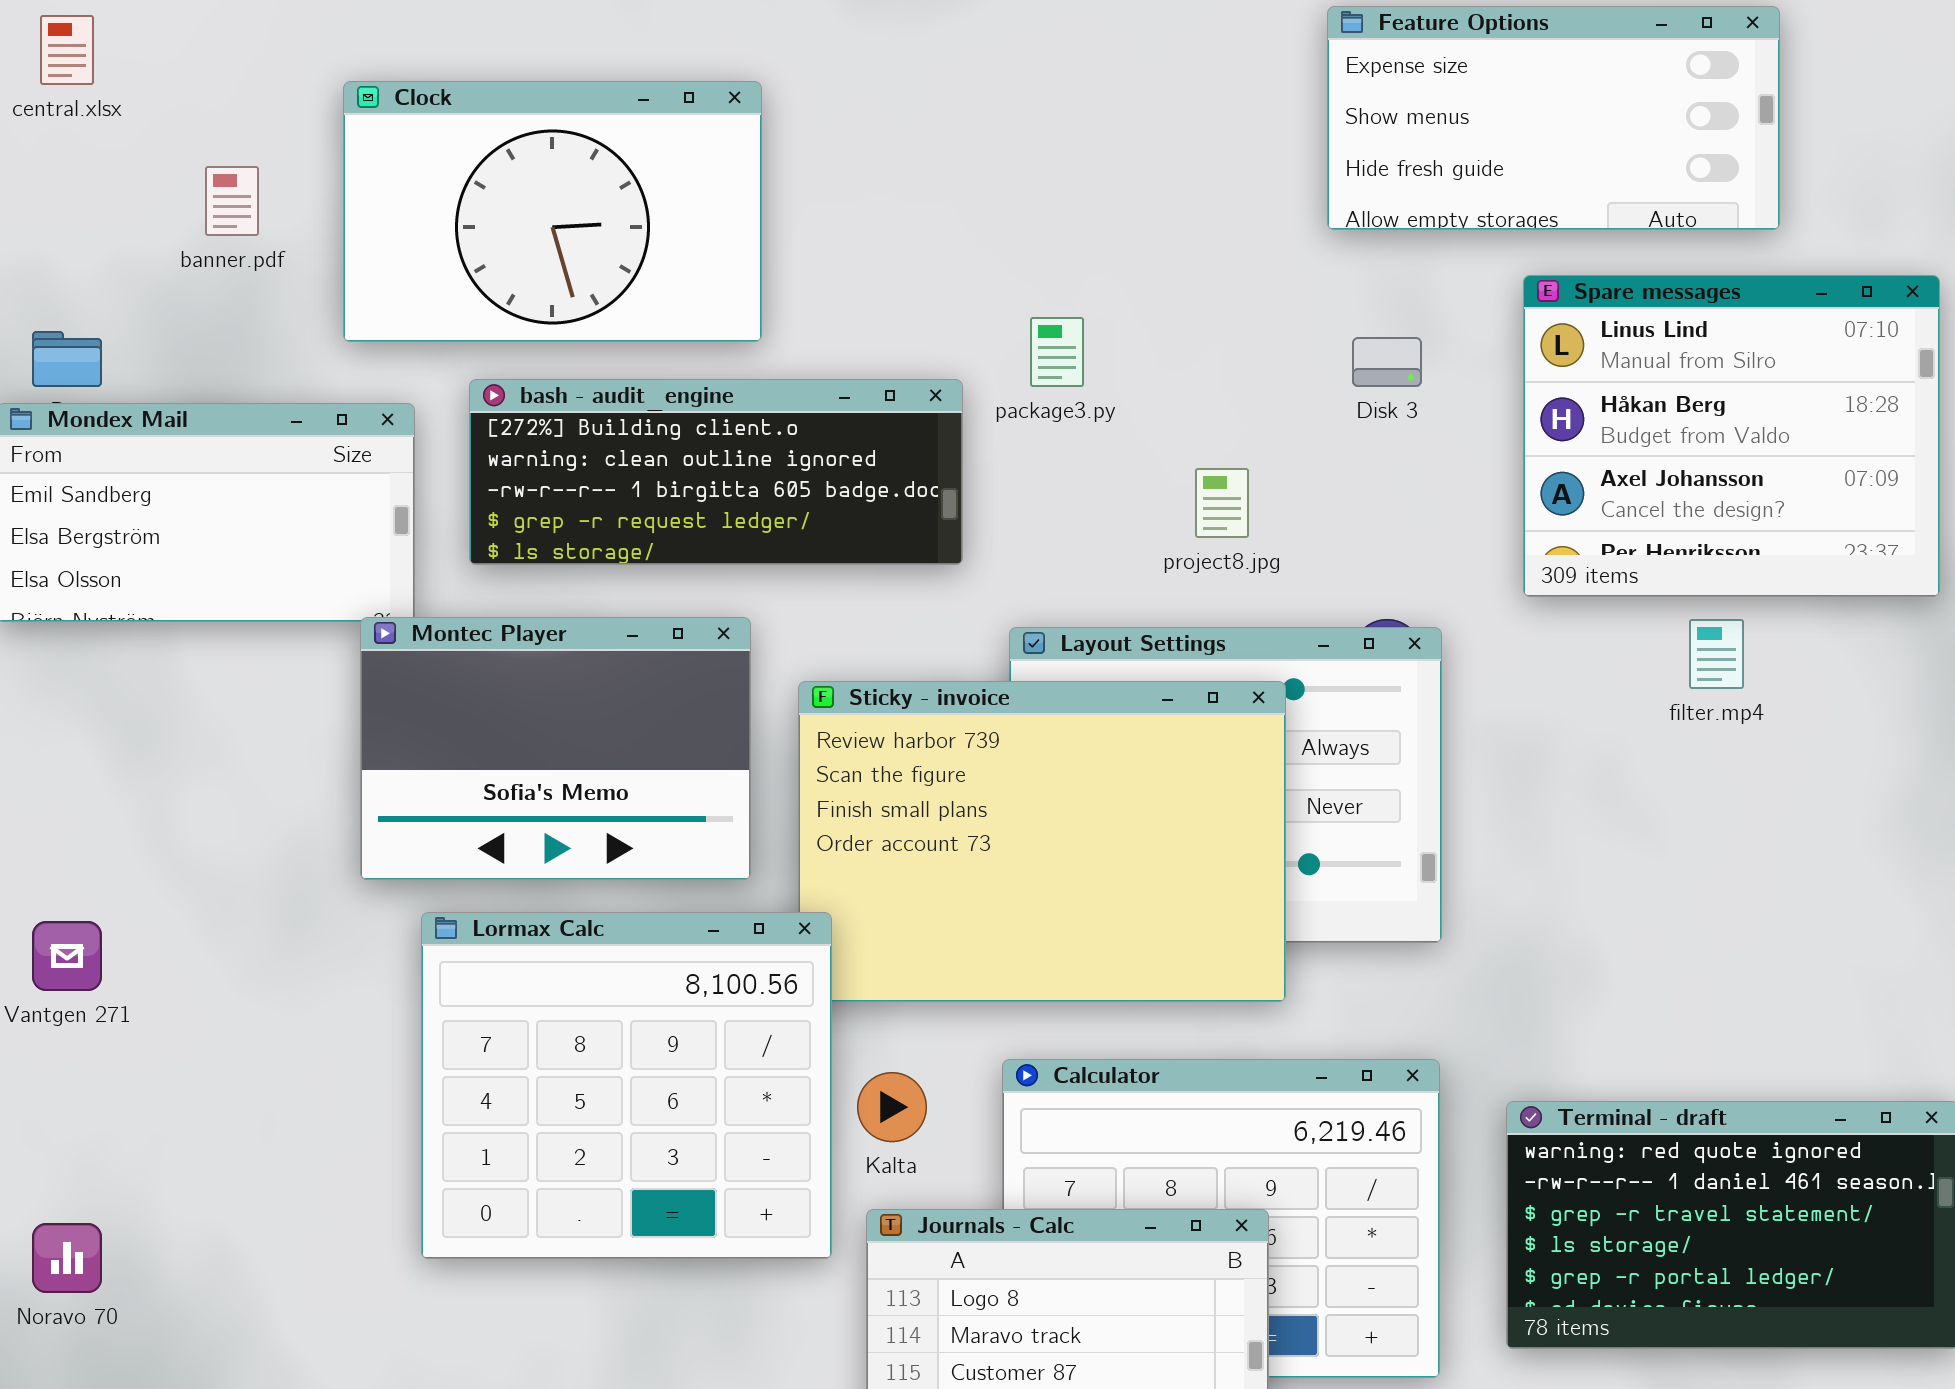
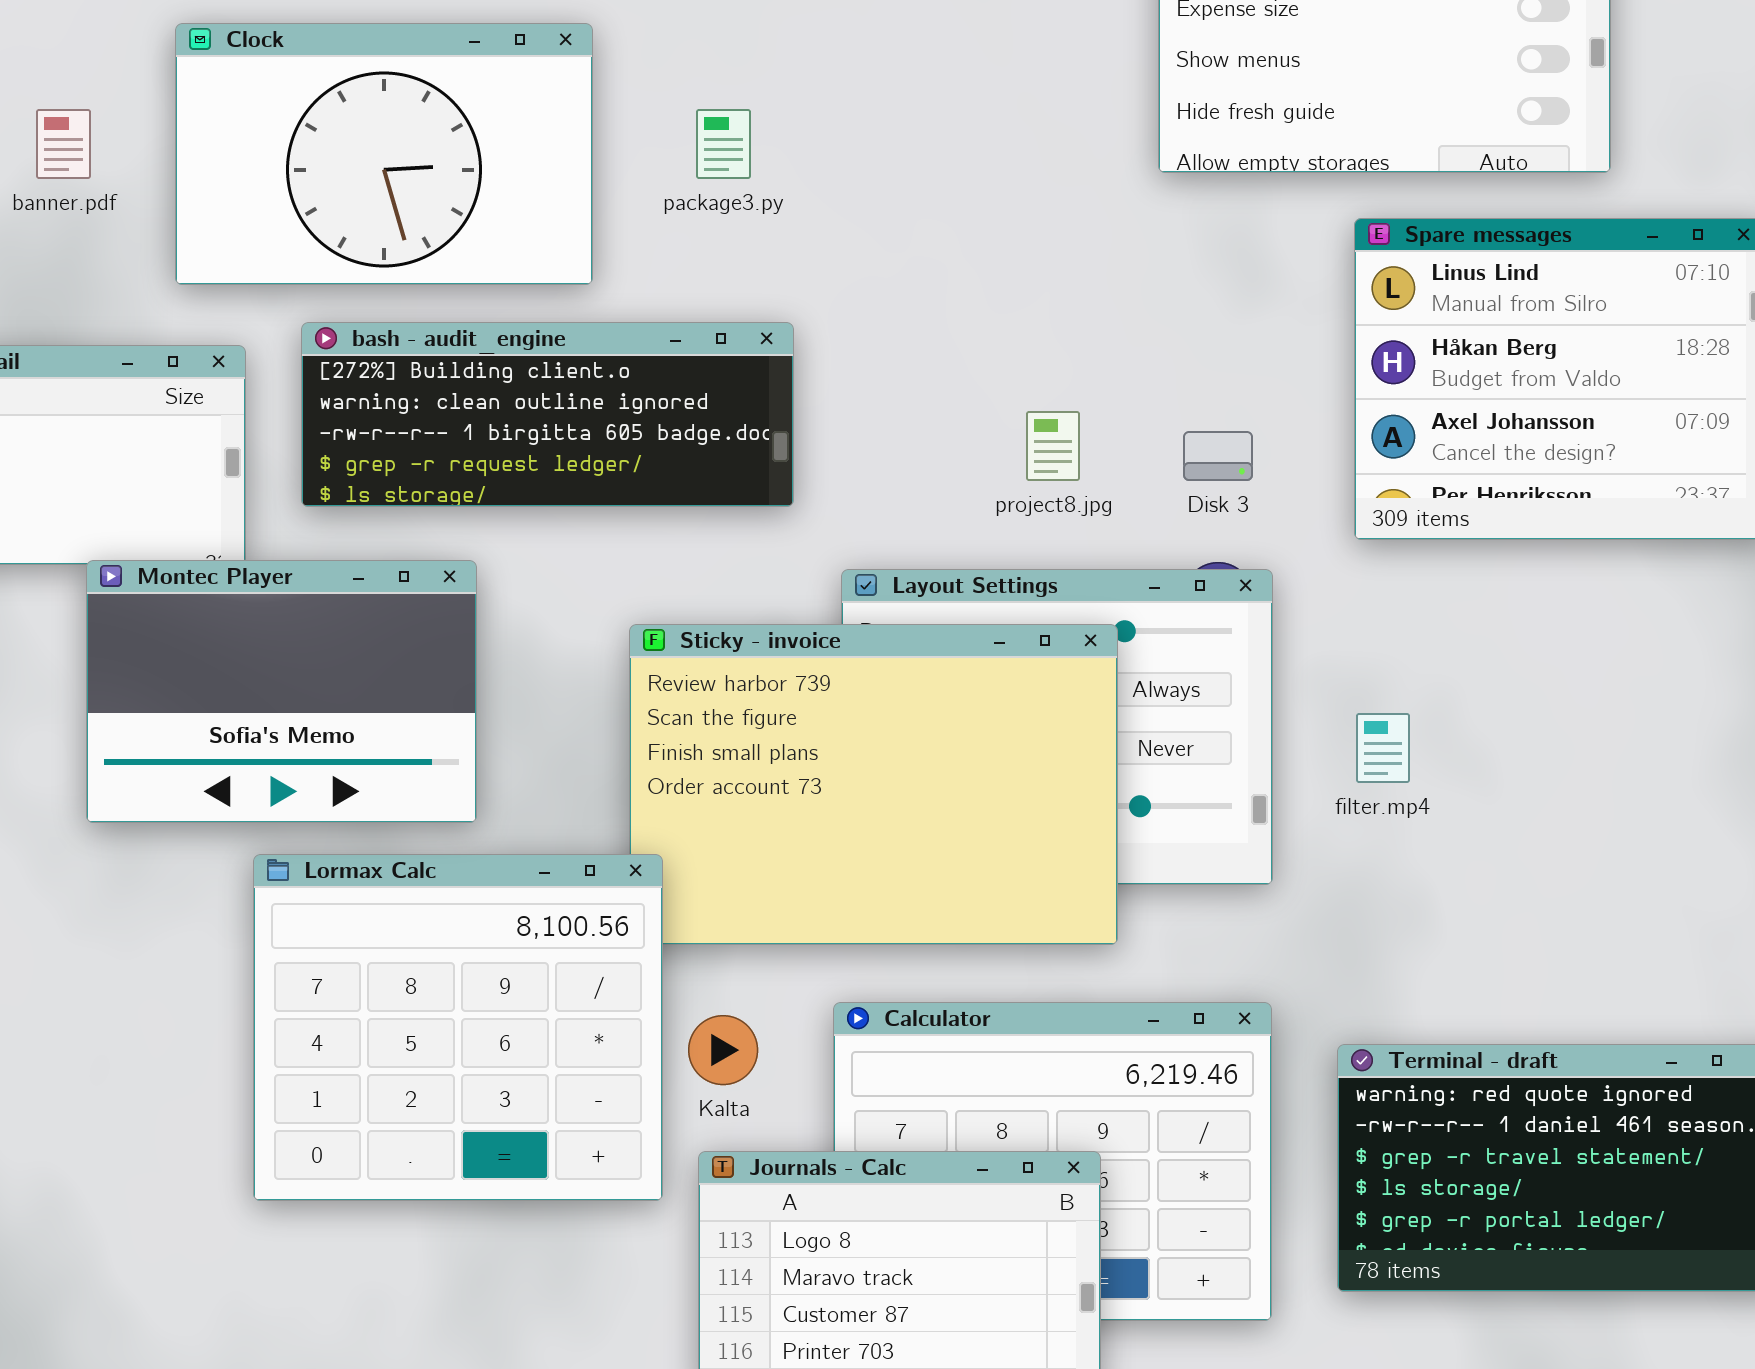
package3.py: [1030,317,1084,387] -> [696,109,751,179], moved
Disk 3: [1352,337,1422,387] -> [1183,431,1253,481], moved
Montec Player: [360,617,751,880] -> [86,560,477,823], moved
filter.mp4: [1689,619,1744,689] -> [1356,713,1410,783], moved

